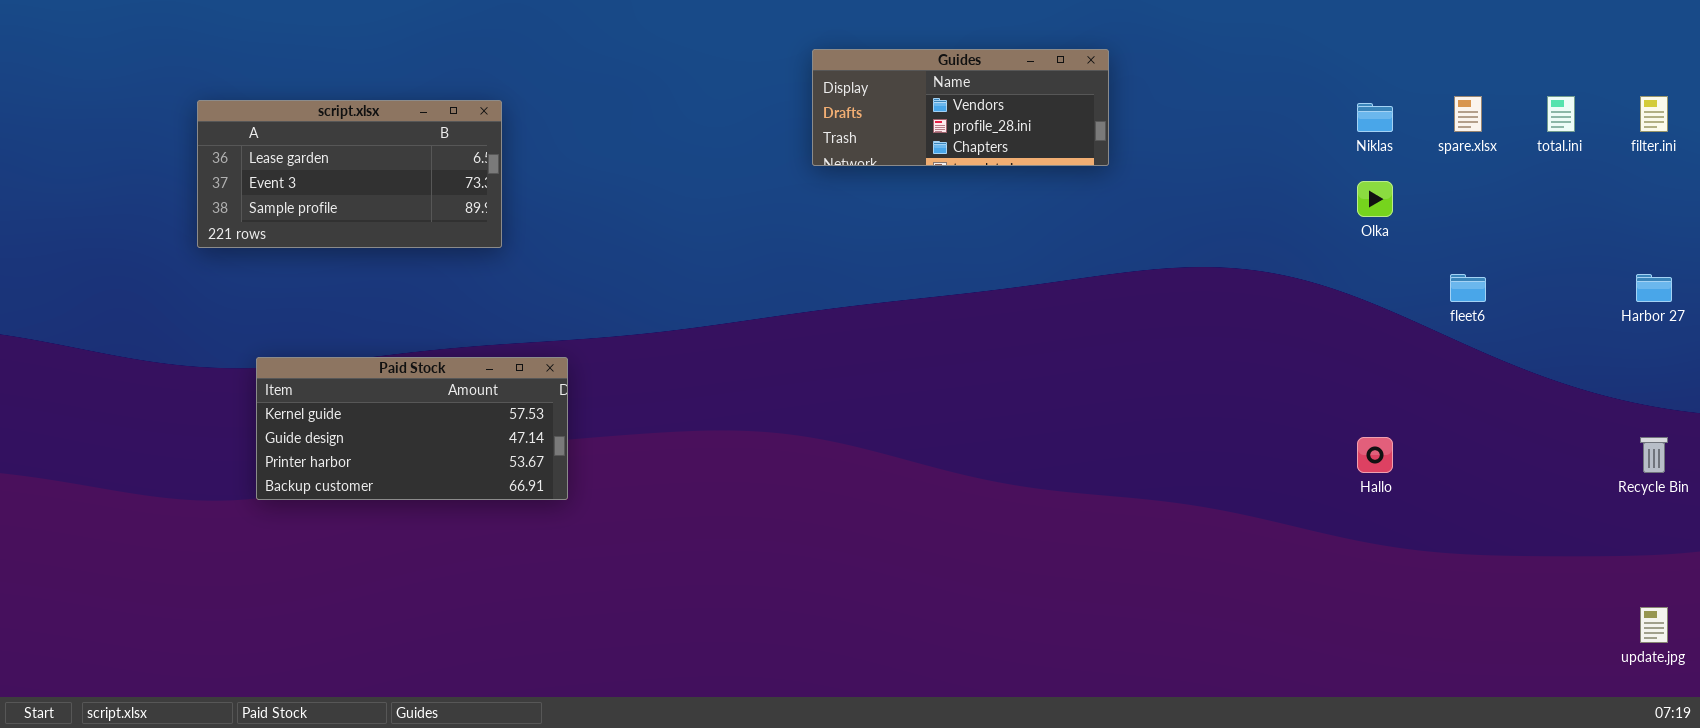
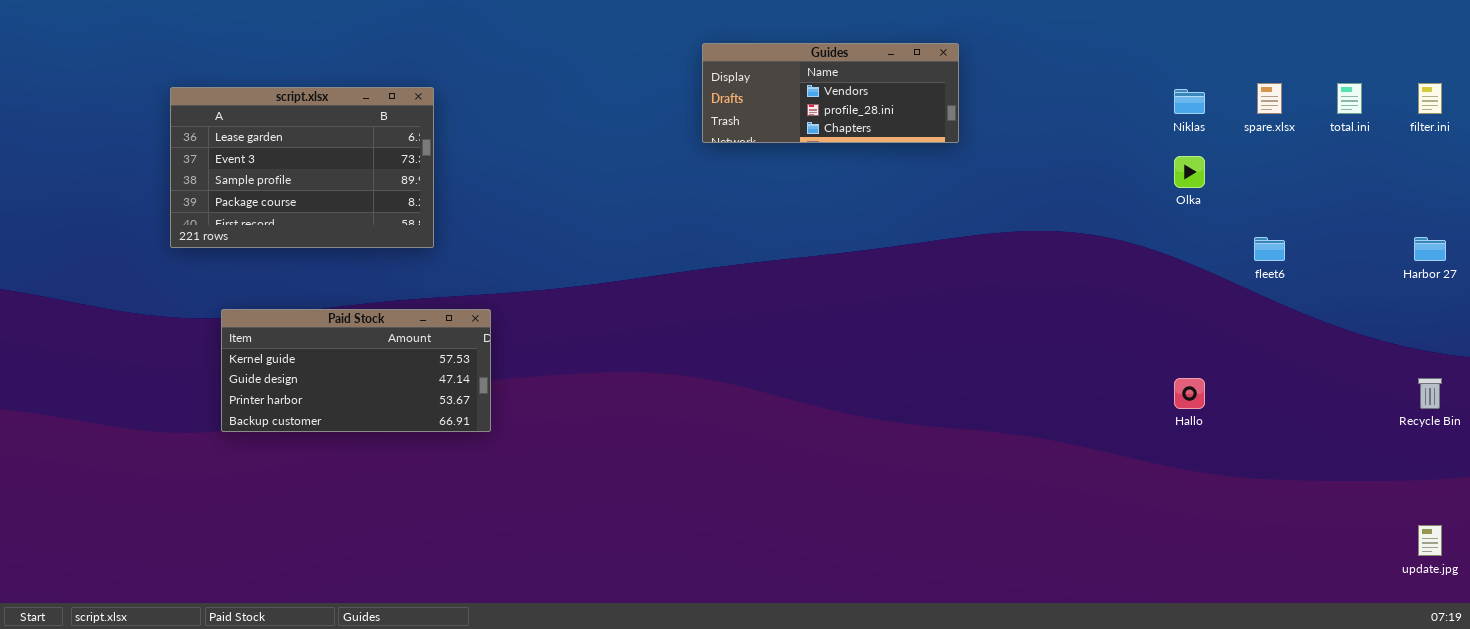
script.xlsx: [197,100,502,248] -> [170,87,434,248], resized

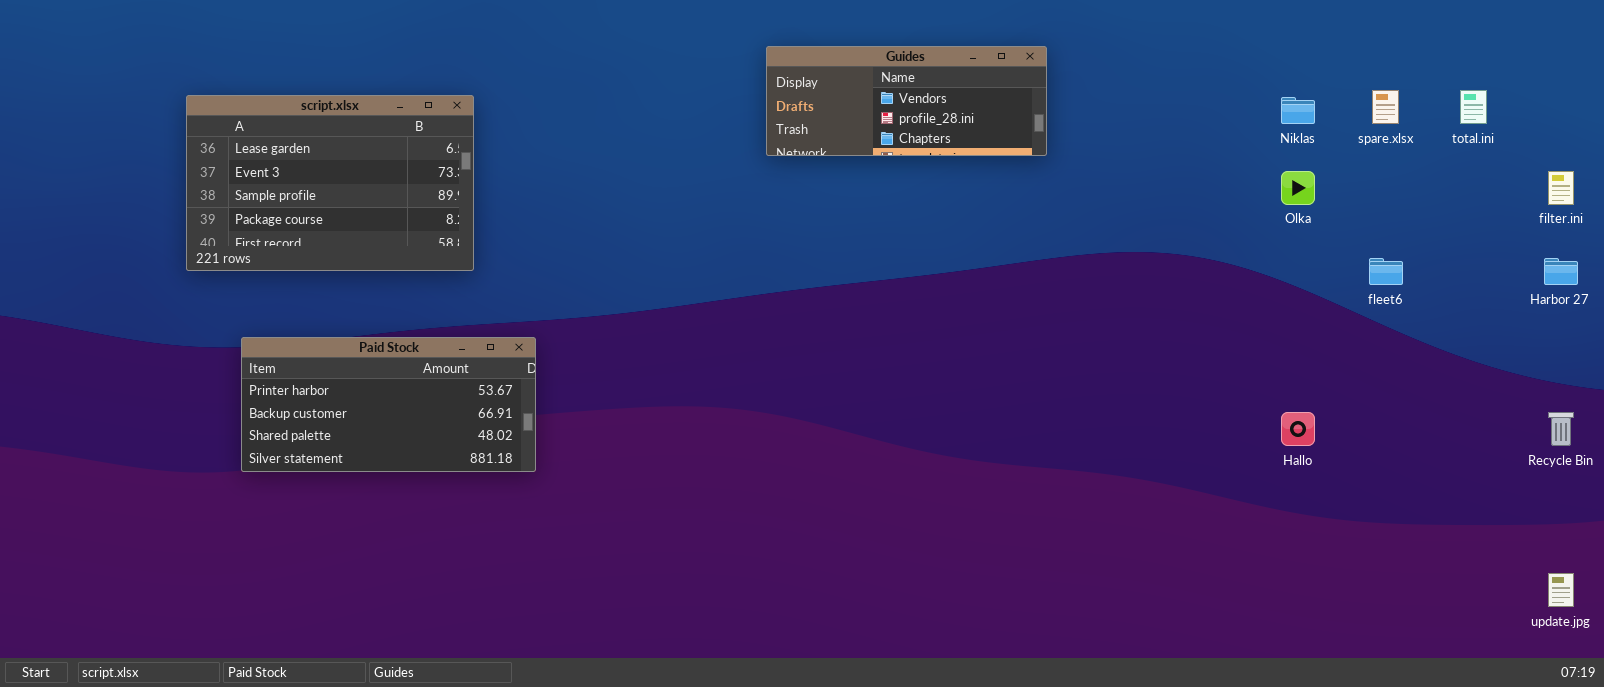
filter.ini: [1418,83,1442,114] -> [1548,171,1574,205], moved
Paid Stock: [221,309,491,432] -> [241,337,536,472], scrolled down 2 rows

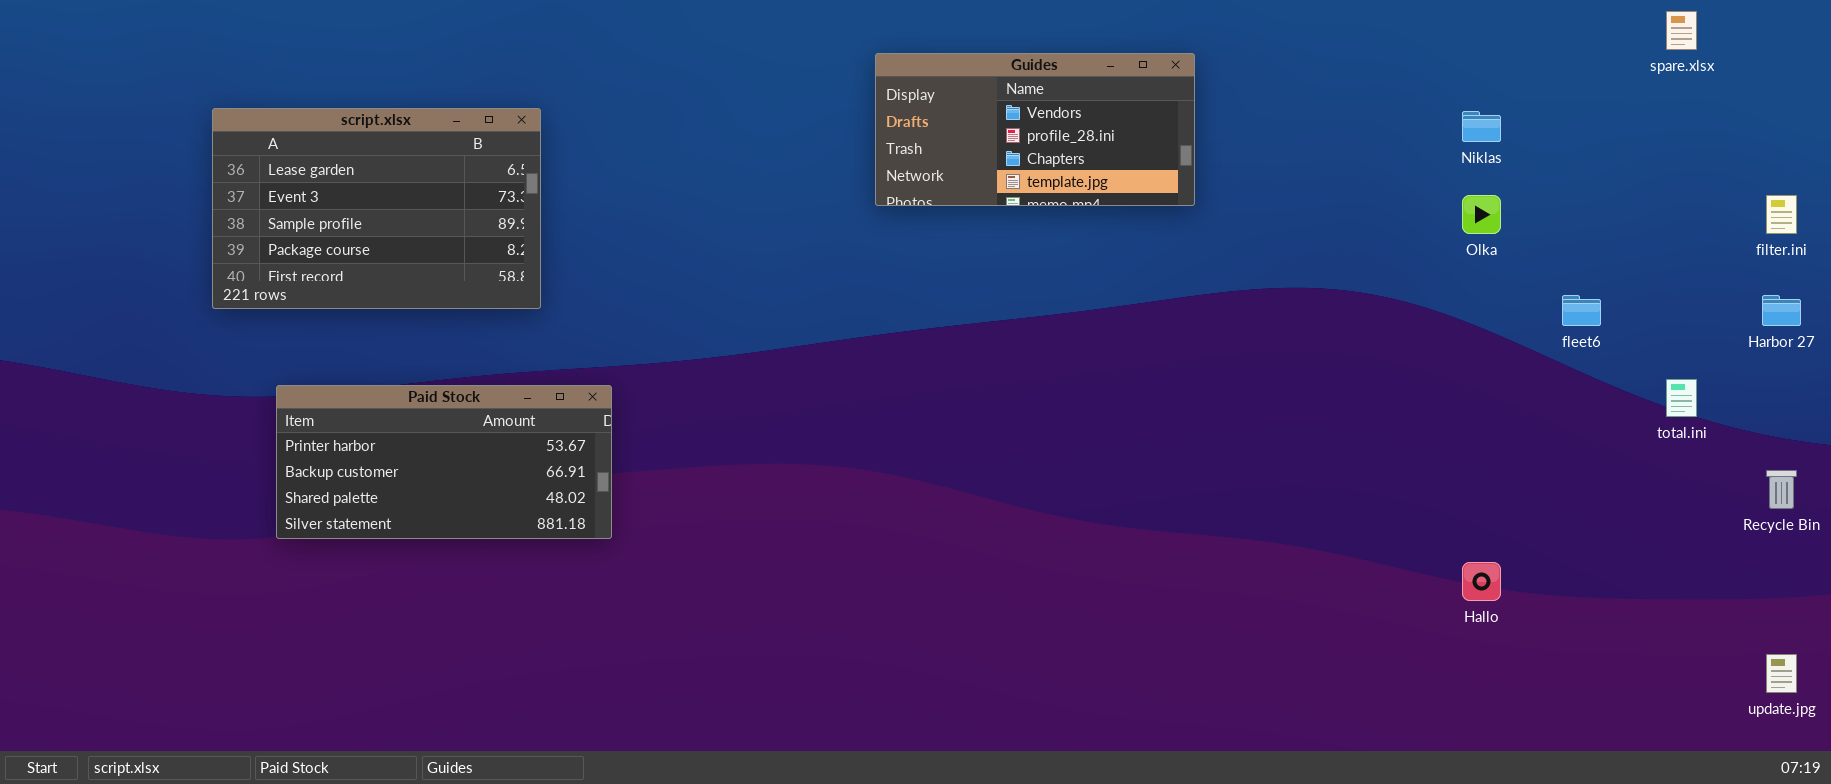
Guides: [766,46,1047,156] -> [875,53,1195,206], resized
spare.xlsx: [1372,90,1399,124] -> [1666,11,1697,50], moved
total.ini: [1460,90,1487,124] -> [1666,379,1697,417], moved
Hallo: [1281,412,1315,446] -> [1462,562,1501,601], moved

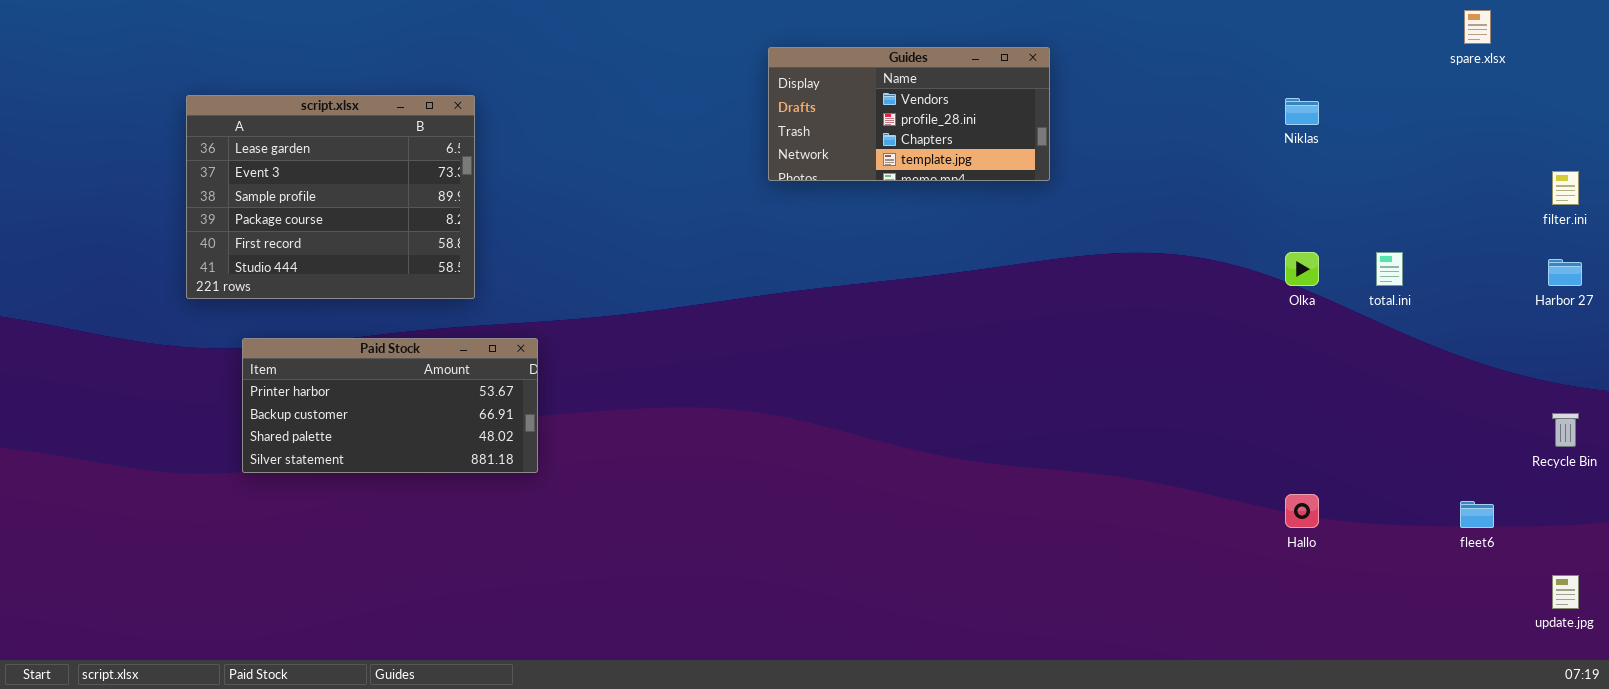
script.xlsx: [212,108,541,309] -> [186,95,475,299], resized
Olka: [1462,195,1501,234] -> [1285,252,1319,286], moved
fleet6: [1562,295,1601,326] -> [1460,501,1494,528], moved
total.ini: [1666,379,1697,417] -> [1376,252,1403,286], moved

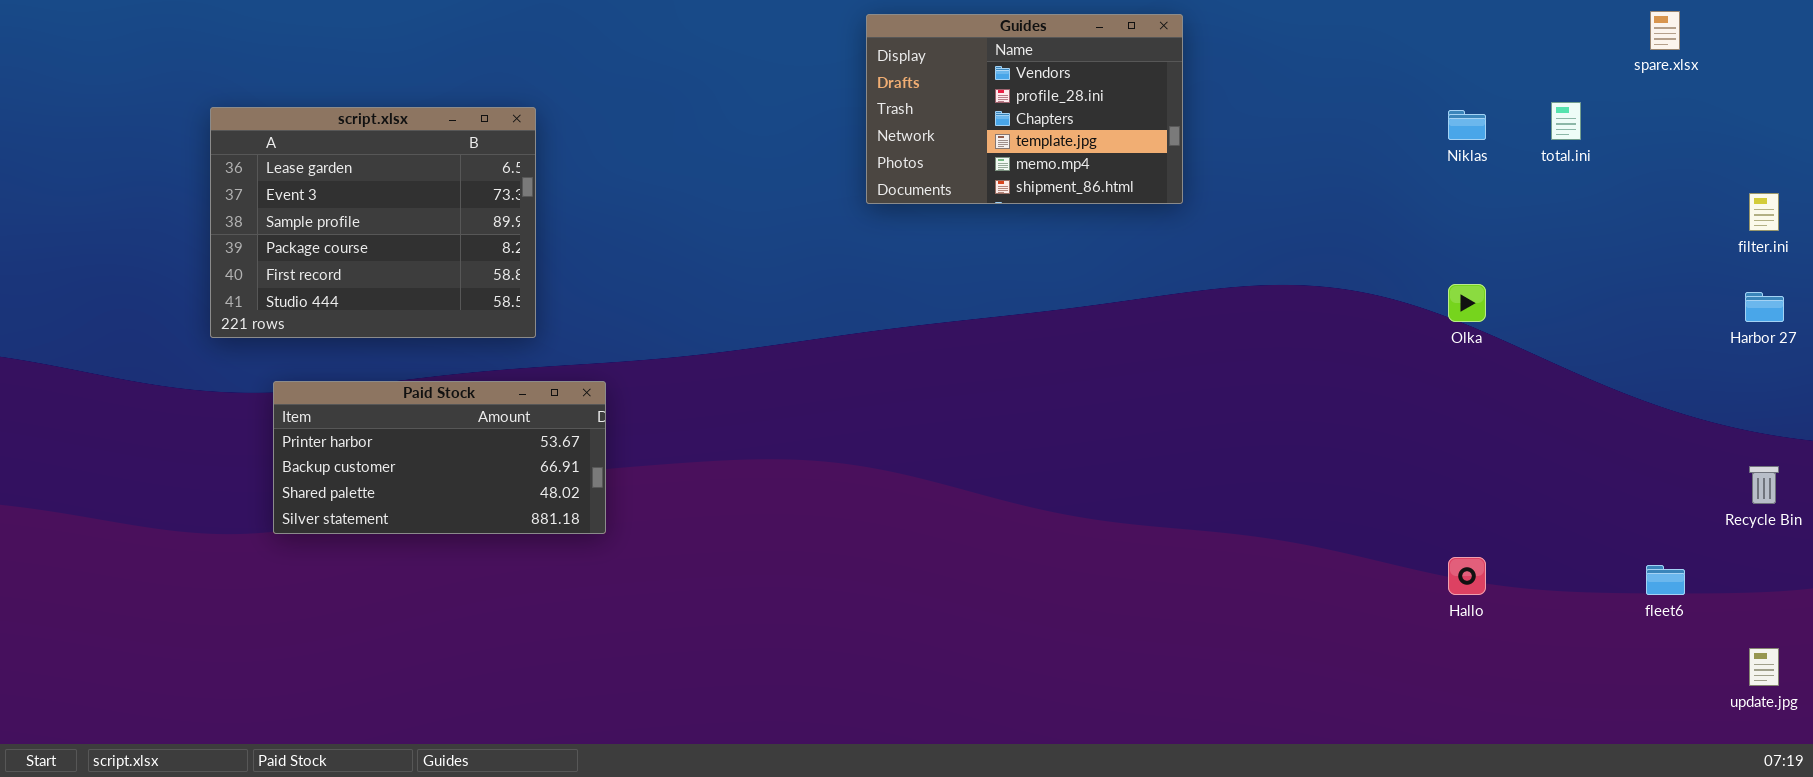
Guides: [768,47,1050,181] -> [866,14,1183,204], resized
total.ini: [1376,252,1403,286] -> [1551,102,1581,140], moved

